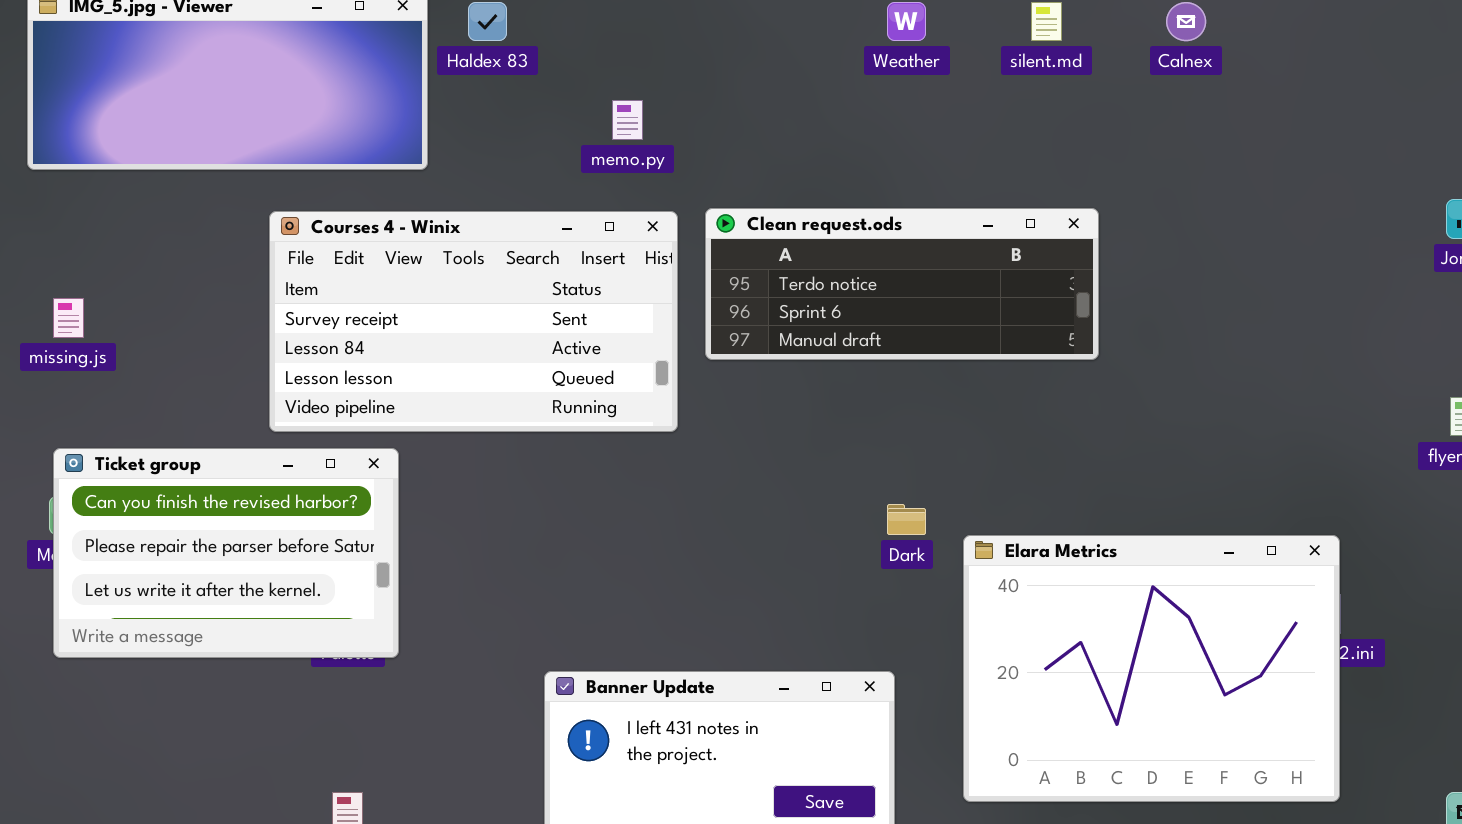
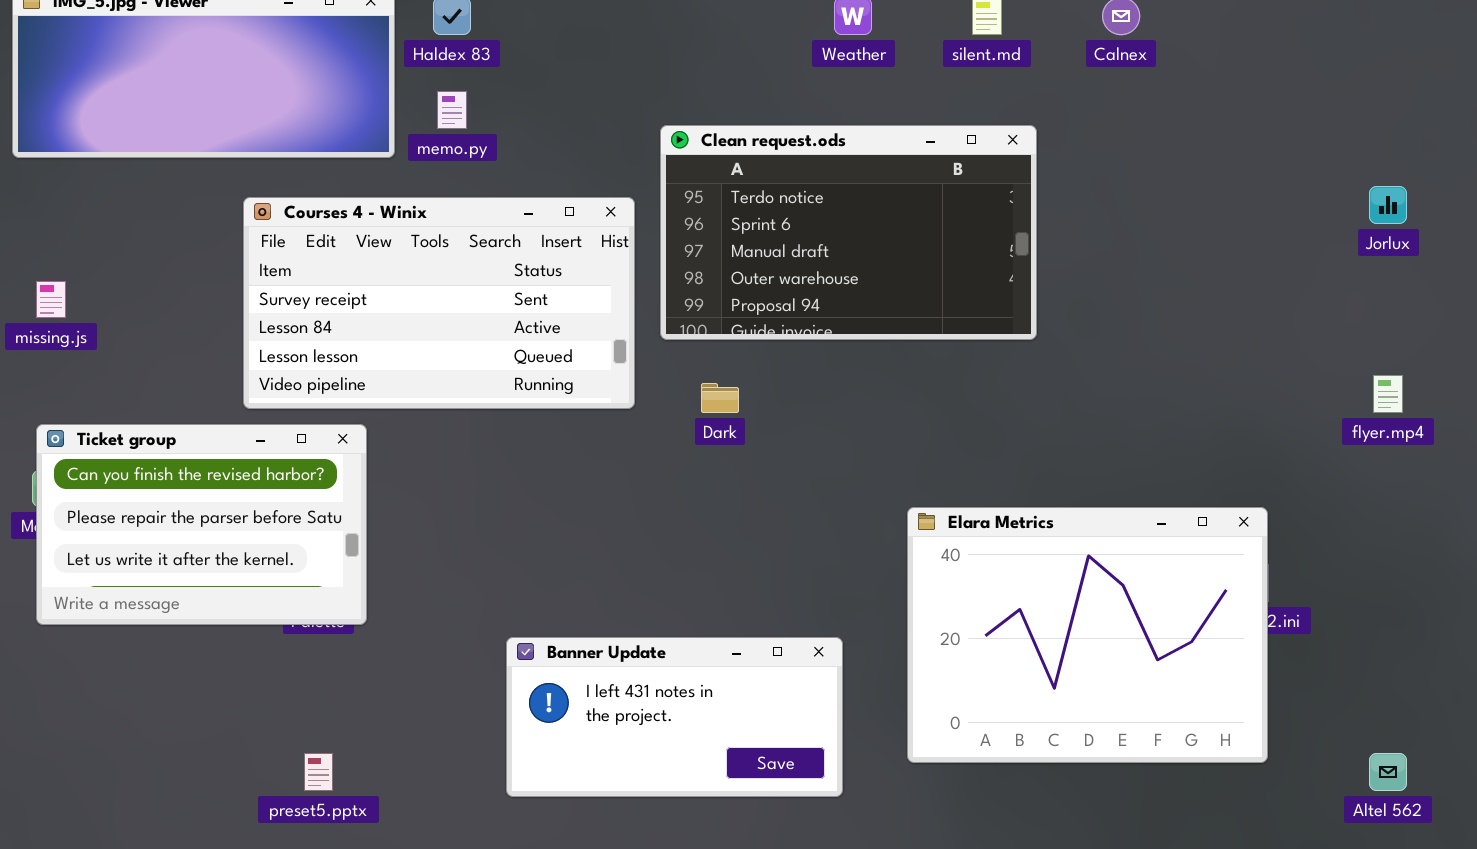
memo.py: [612,100,643,140] -> [437,91,467,129], moved
Clean request.ods: [705,208,1099,360] -> [660,125,1037,340], resized
Dark: [887,504,926,535] -> [701,383,739,413], moved

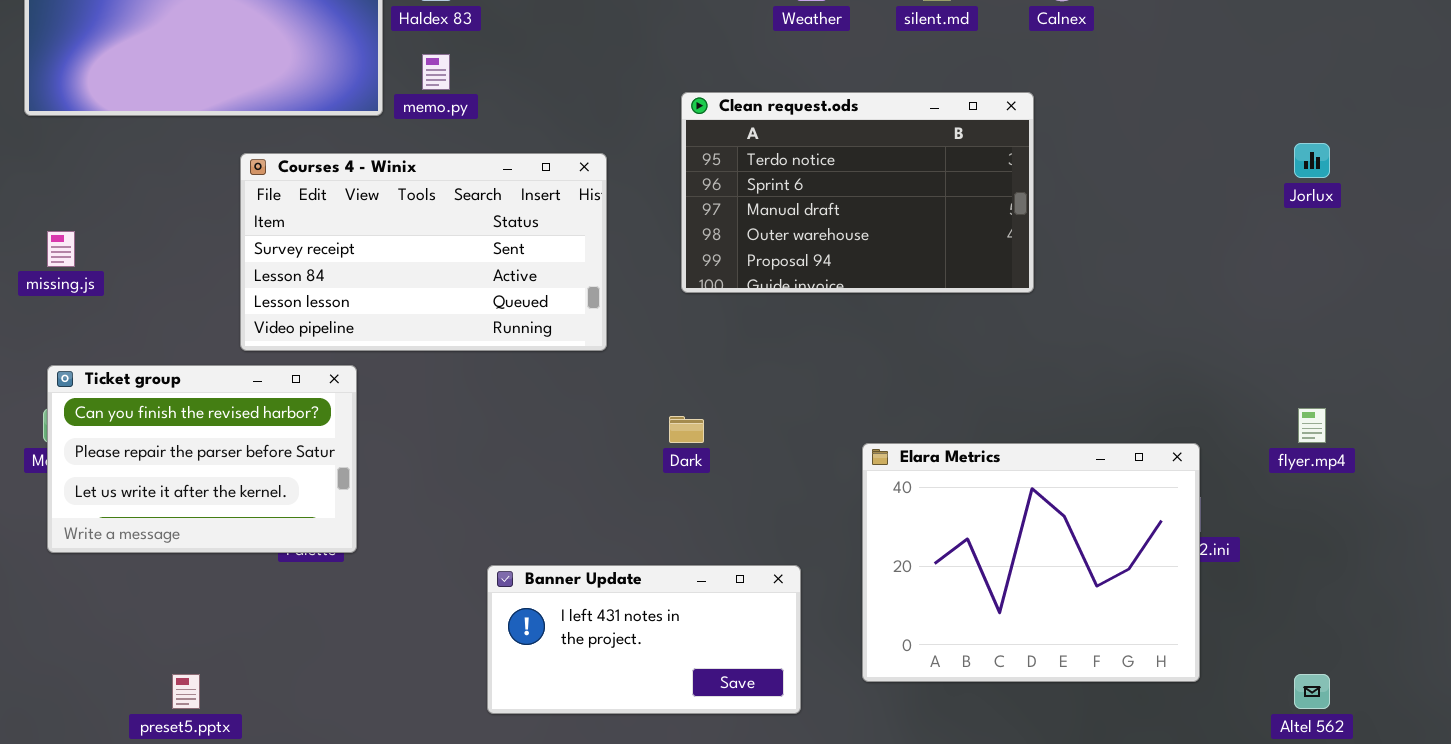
Clean request.ods: [660,125,1037,340] -> [681,92,1034,293], moved
flyer.mp4: [1373,375,1403,413] -> [1298,408,1326,443], moved
Dark: [701,383,739,413] -> [669,416,704,443], moved
preset5.pptx: [304,753,333,791] -> [172,674,200,709], moved

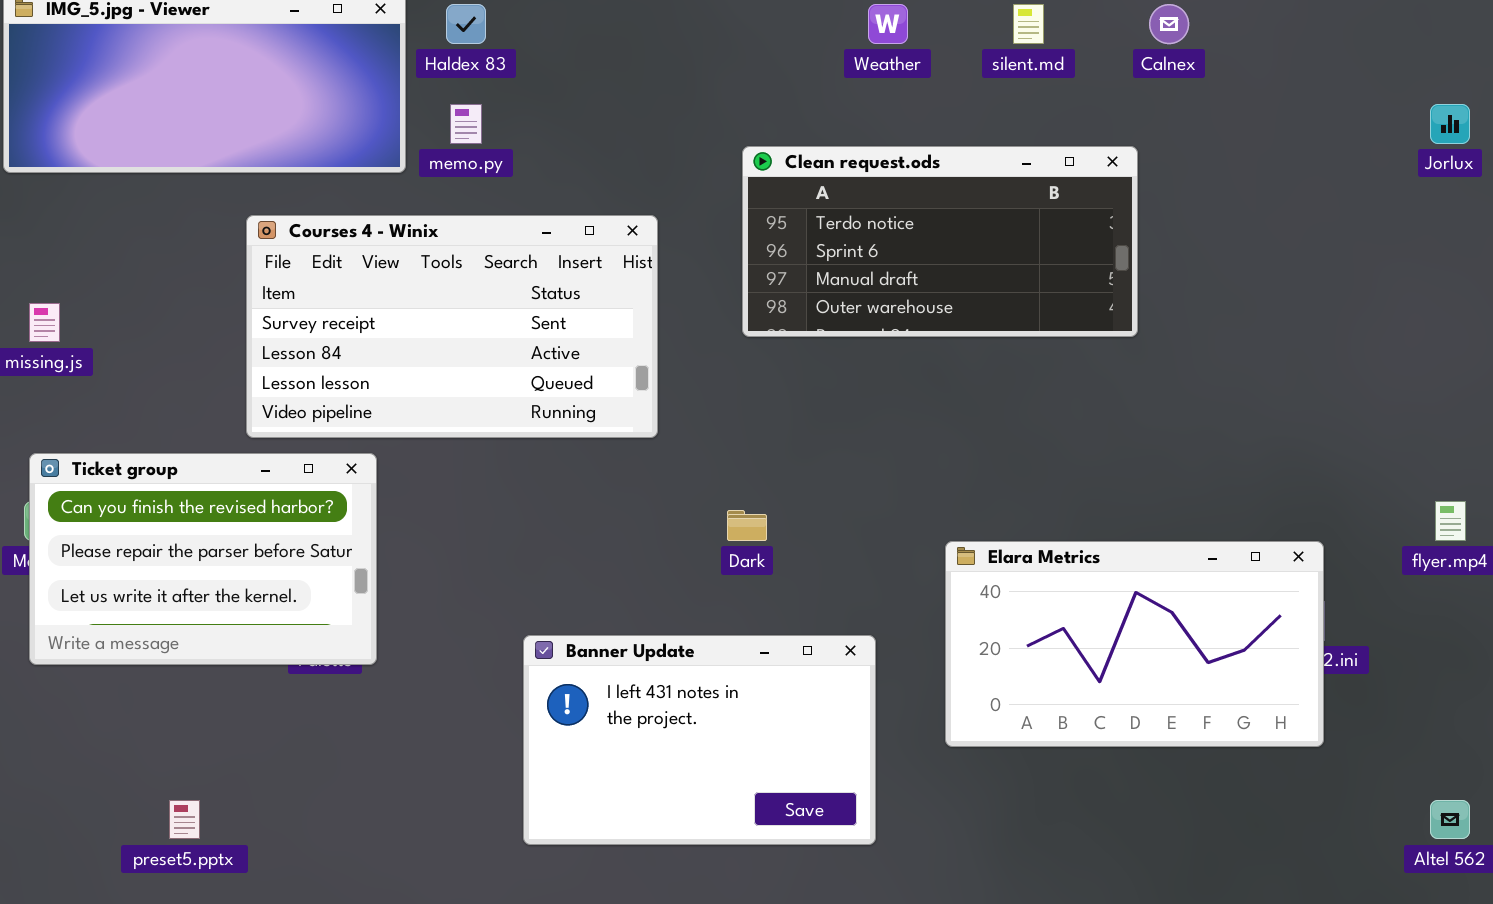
Clean request.ods: [681,92,1034,293] -> [742,146,1138,337], resized
Jorlux: [1294,143,1330,178] -> [1430,104,1470,144], moved
Elara Metrics: [862,443,1200,682] -> [945,541,1324,747], resized
Banner Update: [487,565,801,714] -> [523,635,876,845], resized

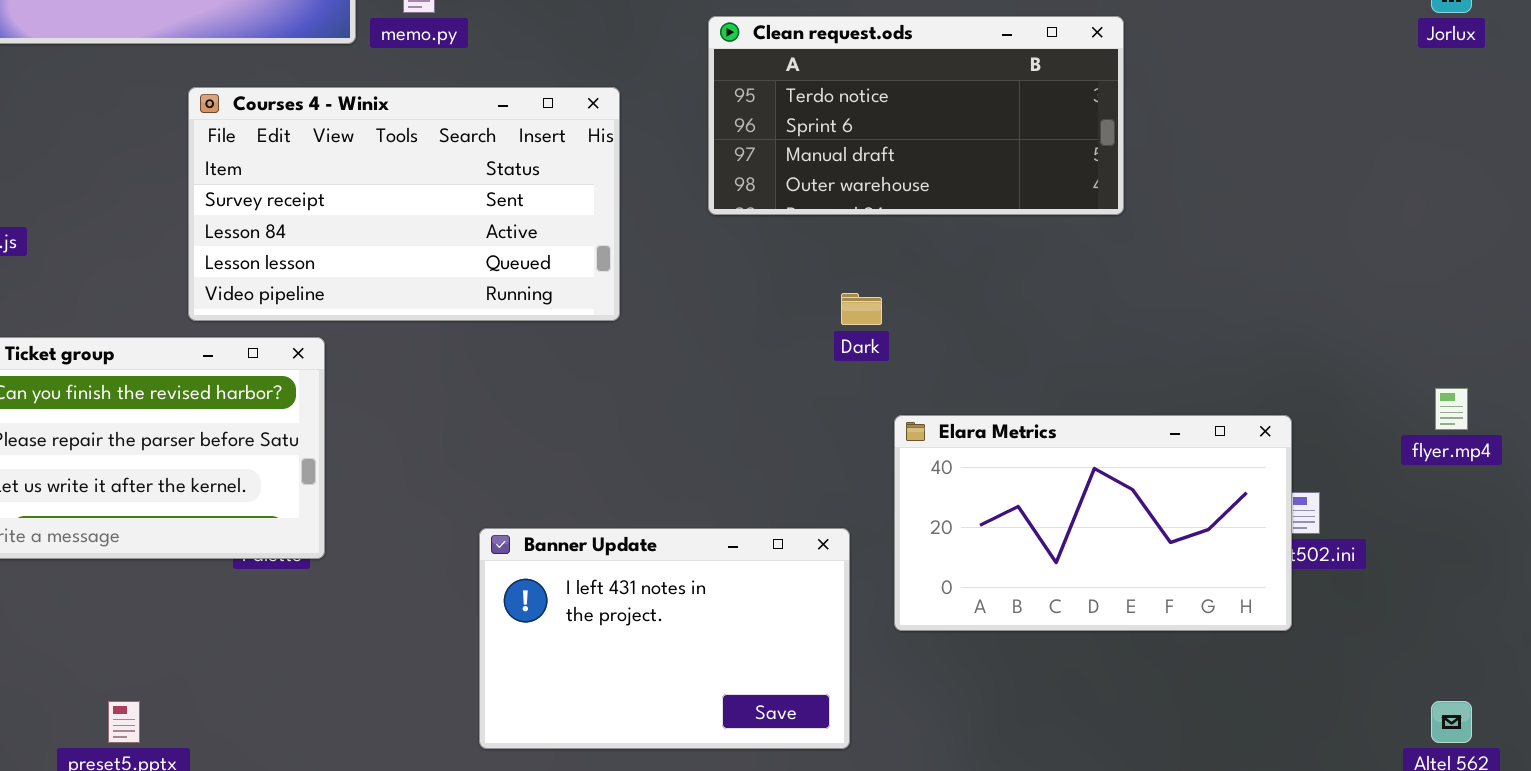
Dark: [727,510,767,541] -> [841,293,882,325], moved
Elara Metrics: [945,541,1324,747] -> [894,415,1292,631], moved

